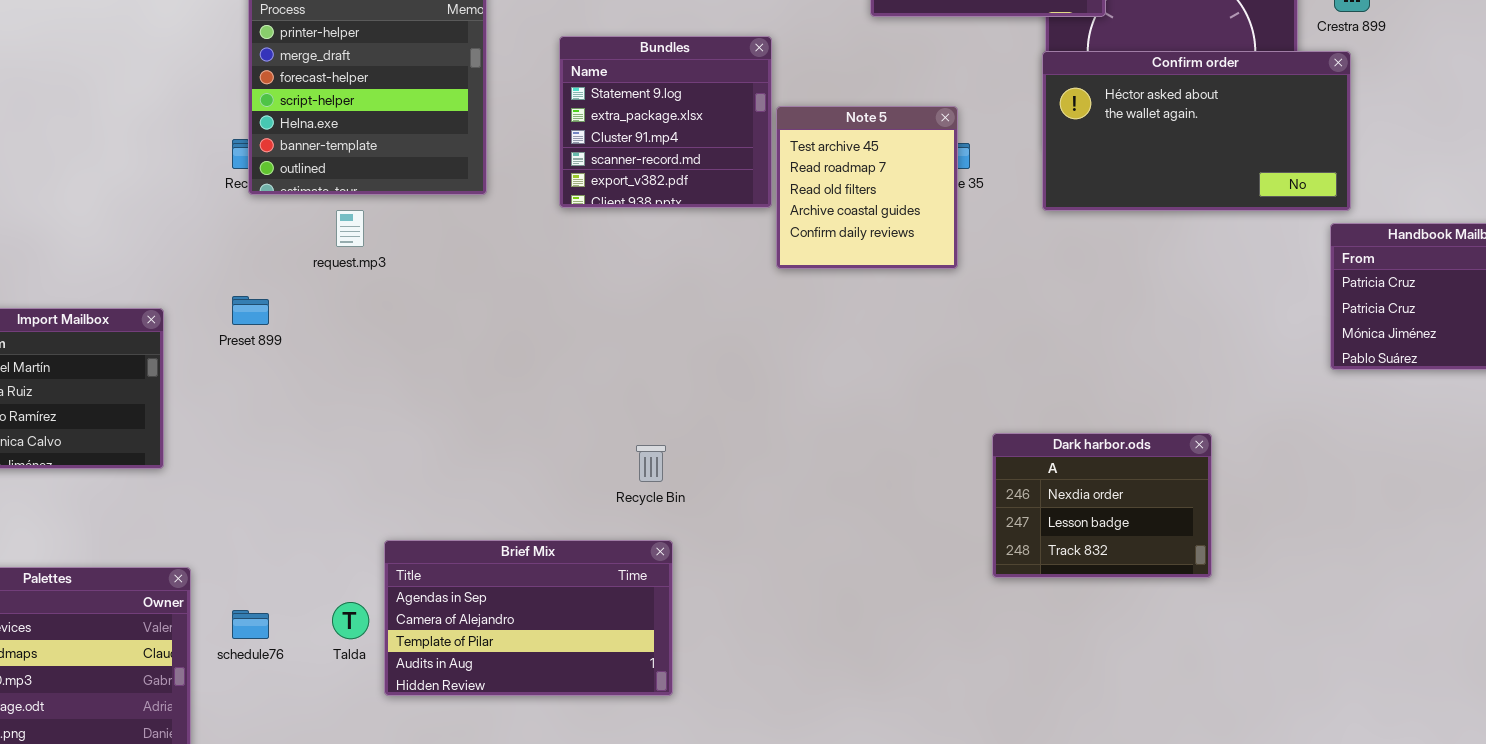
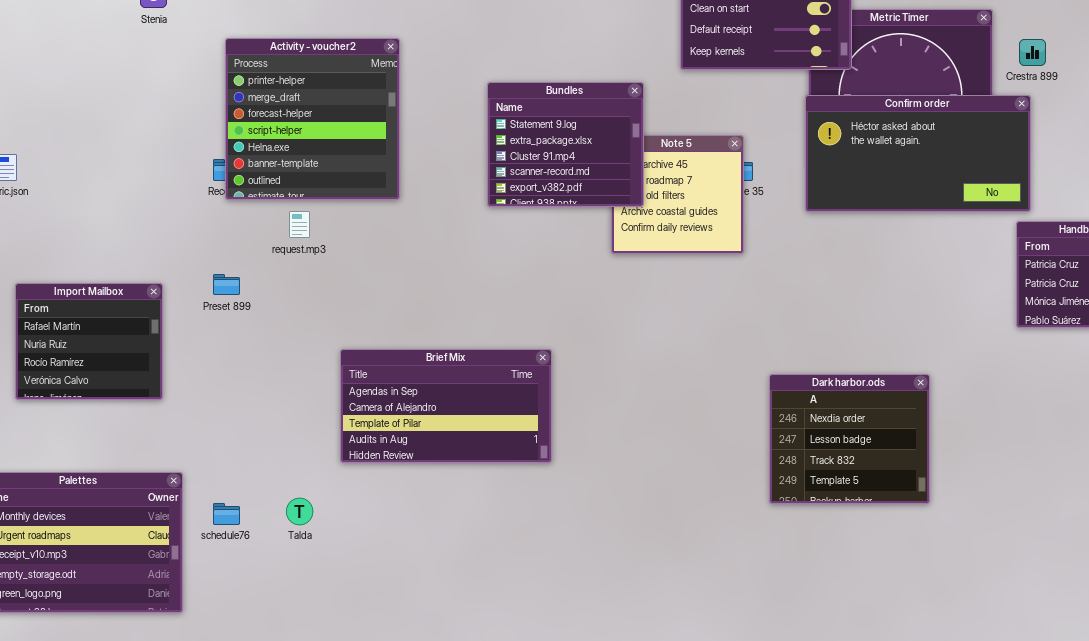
Bundles: [559,36,772,208] -> [487,82,644,207], moved
Dark harbor.ods: [992,433,1212,578] -> [769,374,930,504], resized
Brief Mix: [384,540,673,696] -> [340,349,552,463], moved

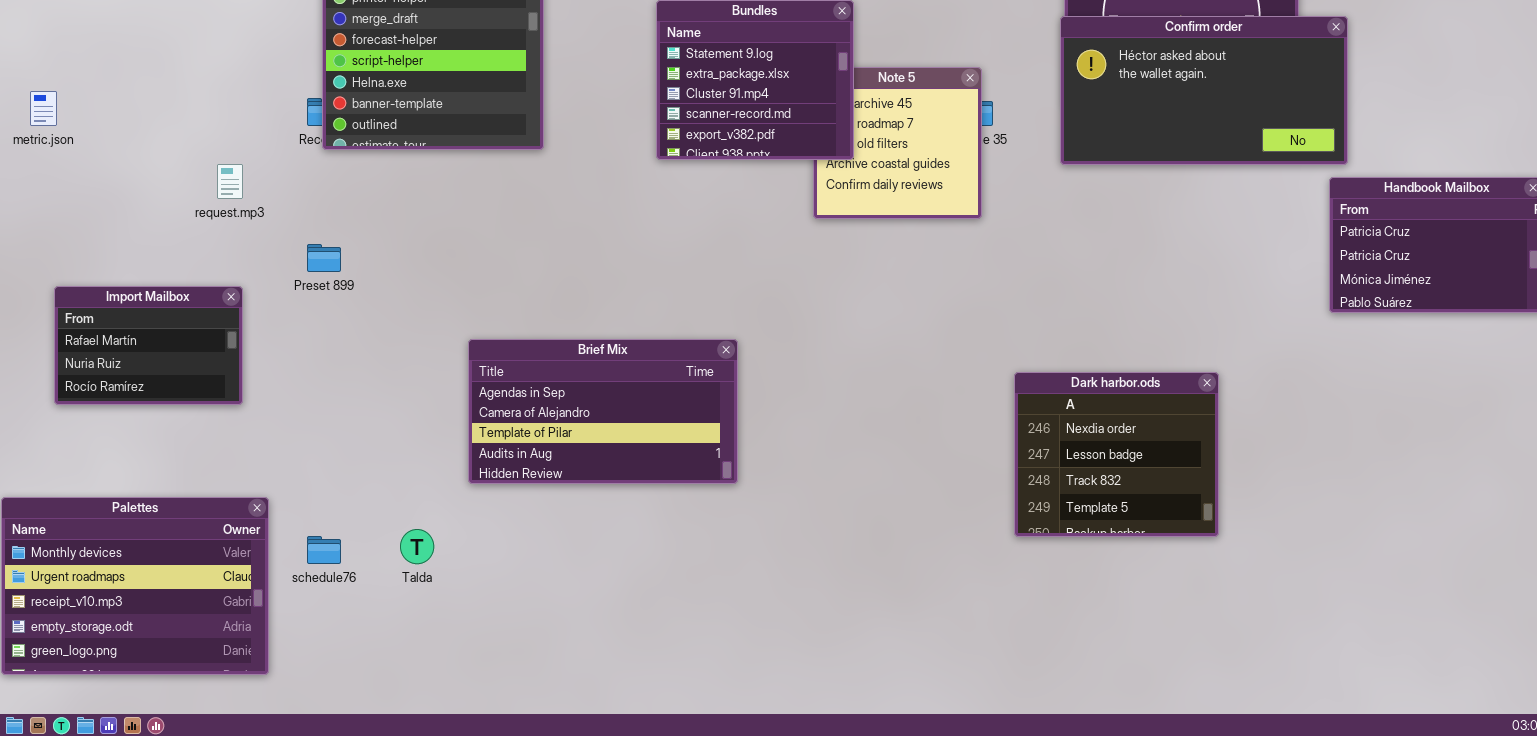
request.mp3: [289,211,310,238] -> [217,164,243,199], moved
Import Mailbox: [15,283,163,400] -> [54,286,243,405], resized

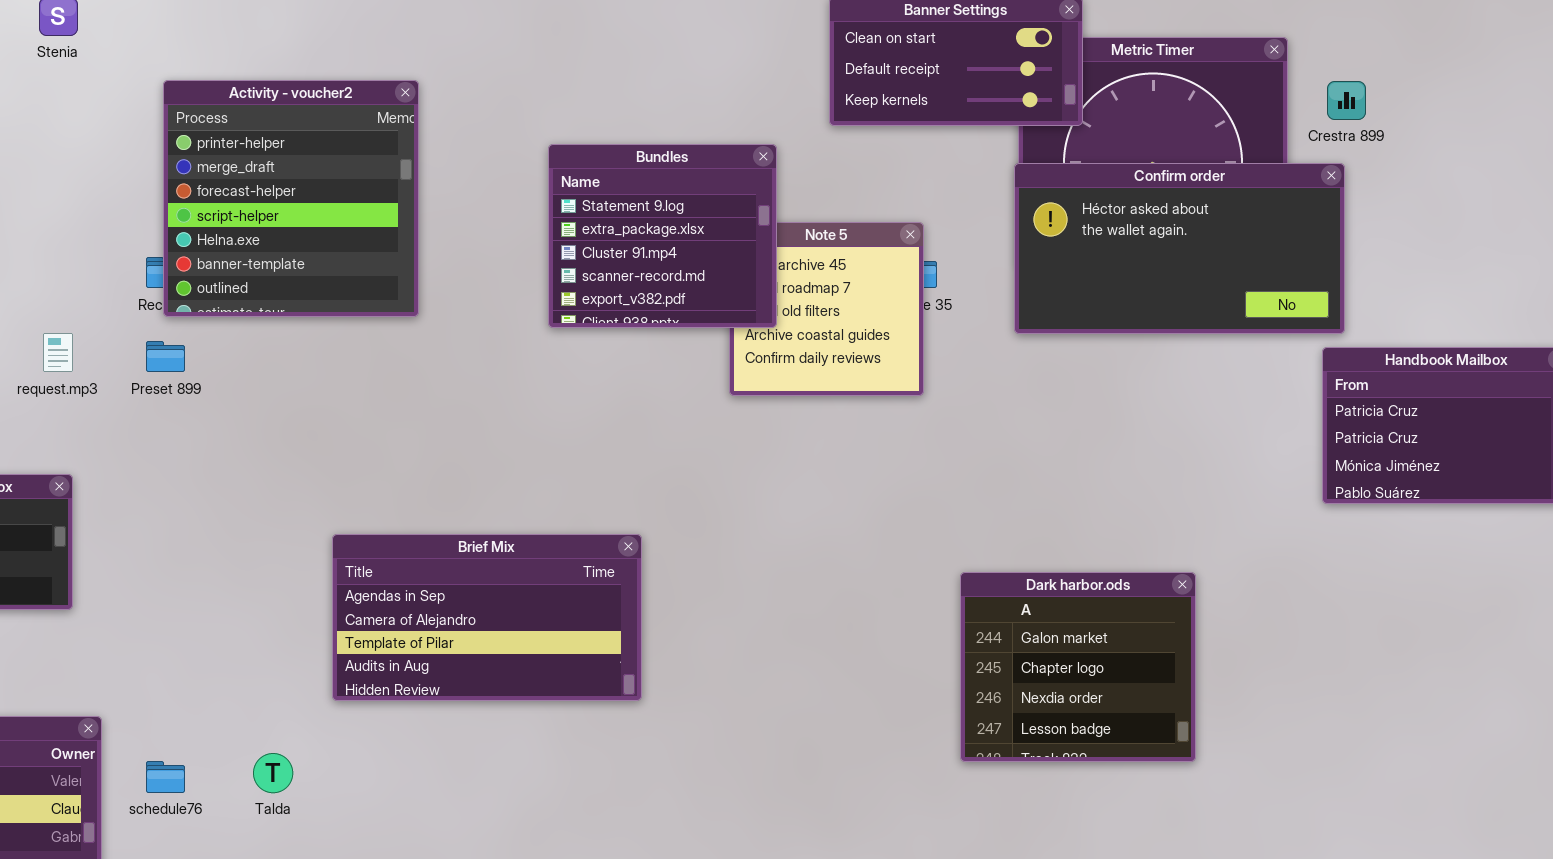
Preset 899: [307,244,341,272] -> [146,341,185,372], moved
Dark harbor.ods: [1014,372,1219,537] -> [960,572,1196,762], scrolled up 2 rows

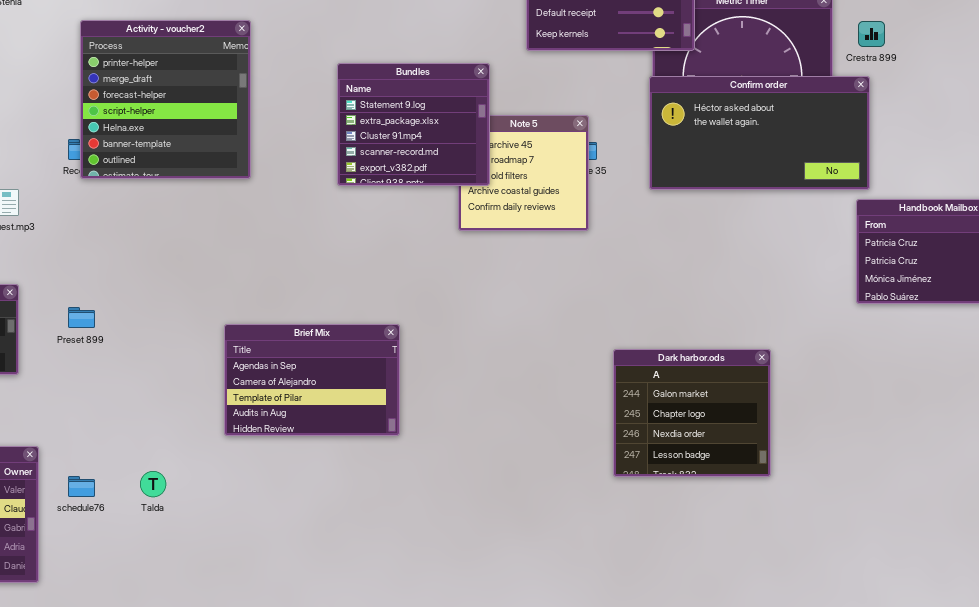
Preset 899: [146,341,185,372] -> [68,307,95,328], moved
Brief Mix: [332,534,642,701] -> [224,324,400,436], resized

